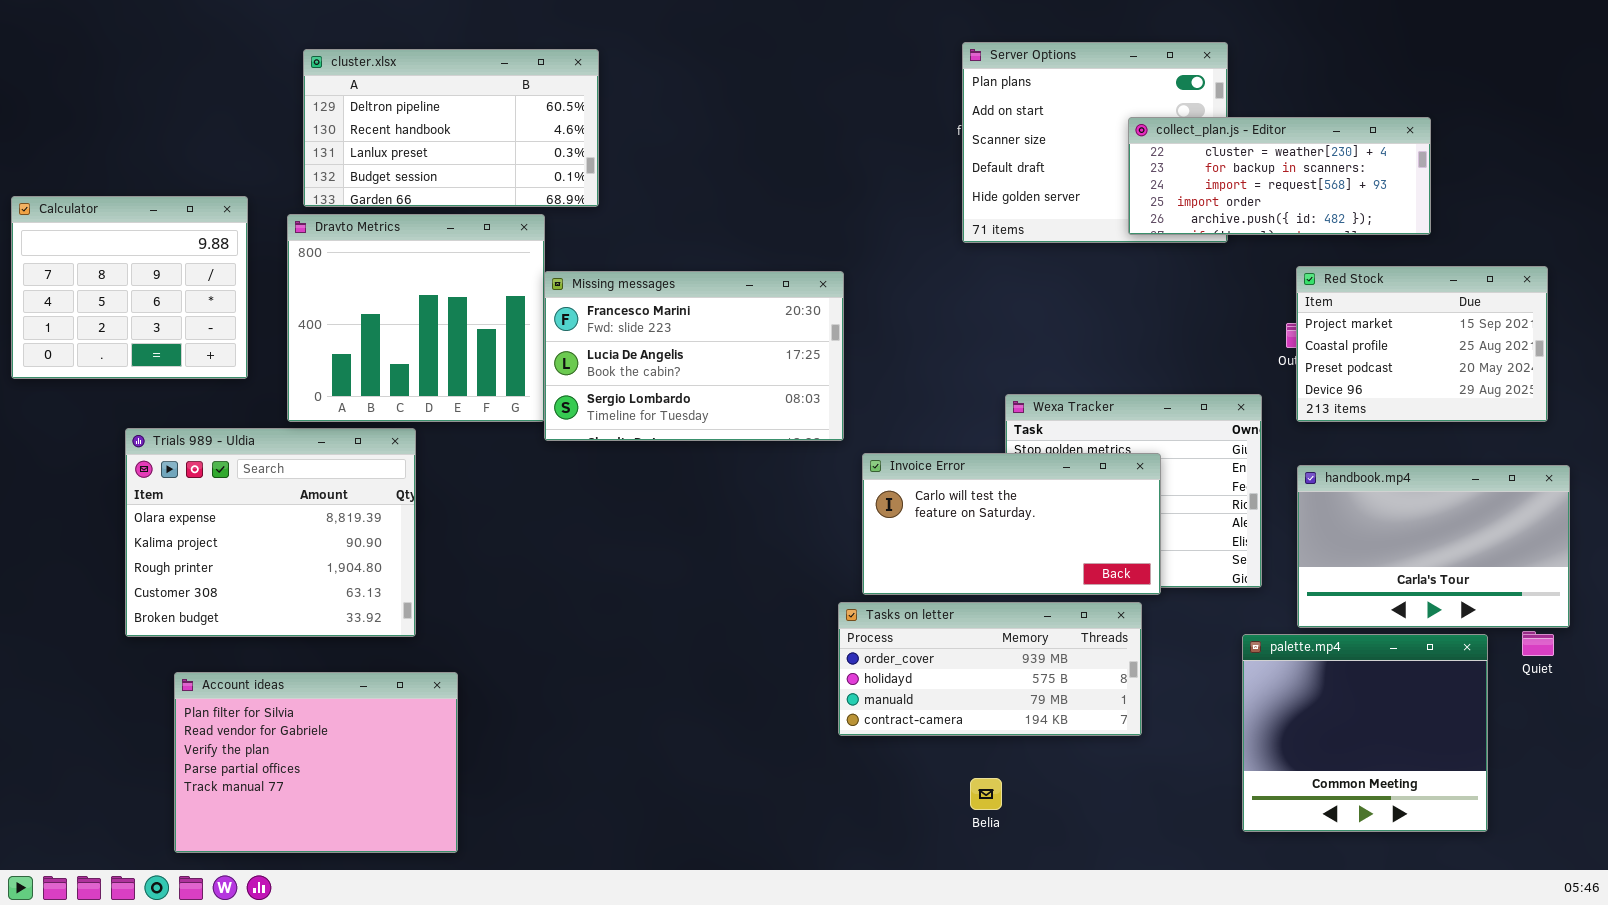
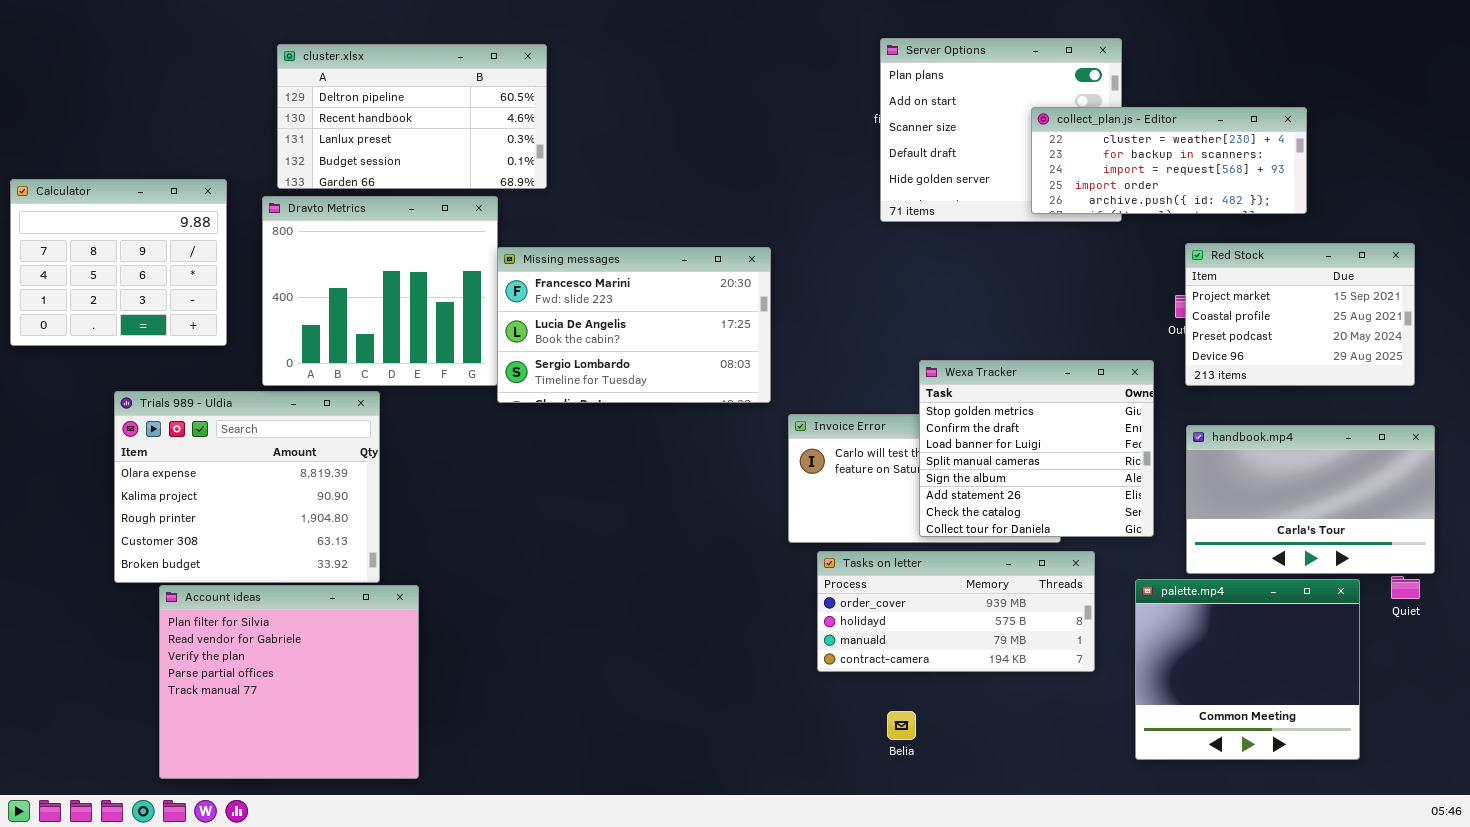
Wexa Tracker: [1005,394,1262,588] -> [919,360,1154,537], raised
Tasks on letter: [838,602,1142,736] -> [817,551,1095,672], moved
Account ideas: [174,672,458,853] -> [159,585,419,779], resized

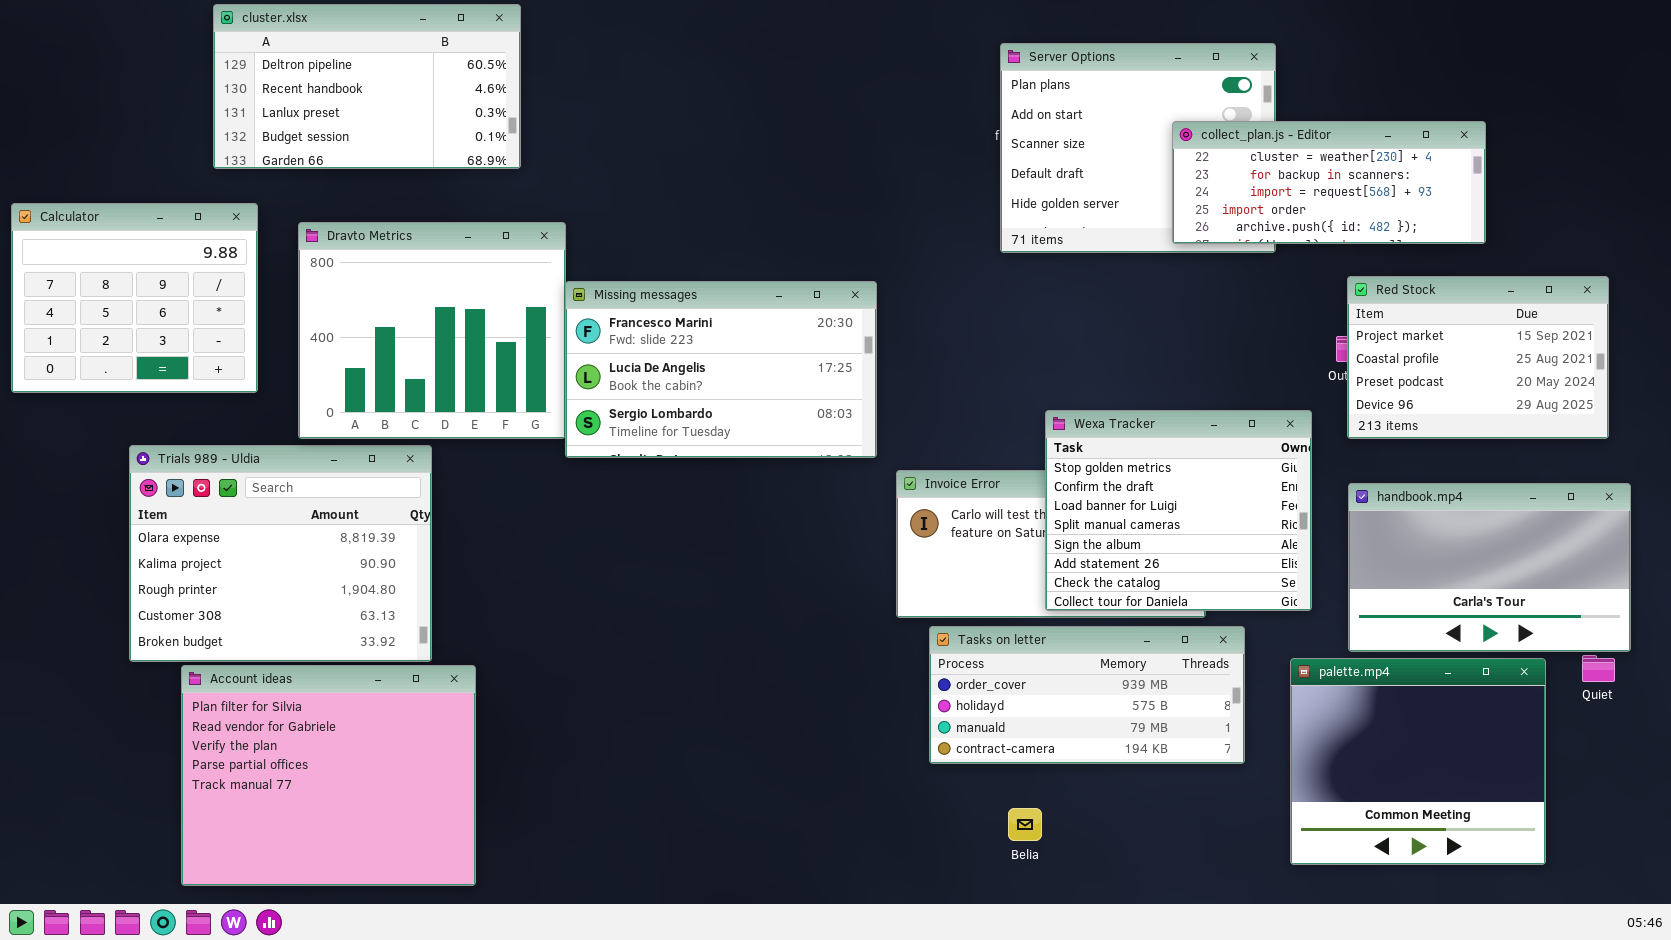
cluster.xlsx: [277,44,547,189] -> [213,4,521,169], moved

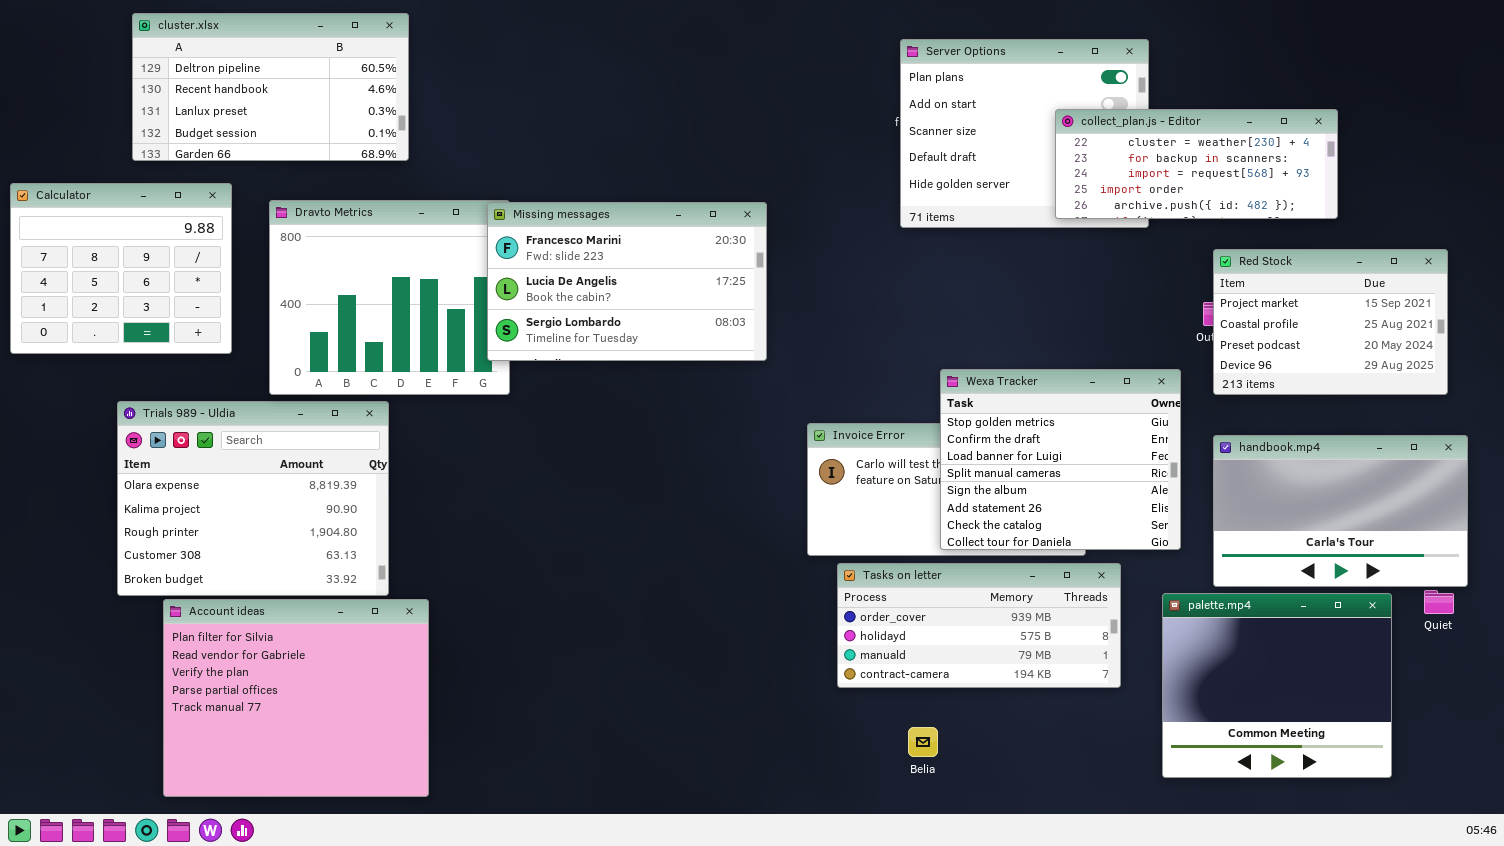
cluster.xlsx: [213,4,521,169] -> [132,13,409,161], moved
Missing messages: [565,281,877,458] -> [487,202,767,361], moved

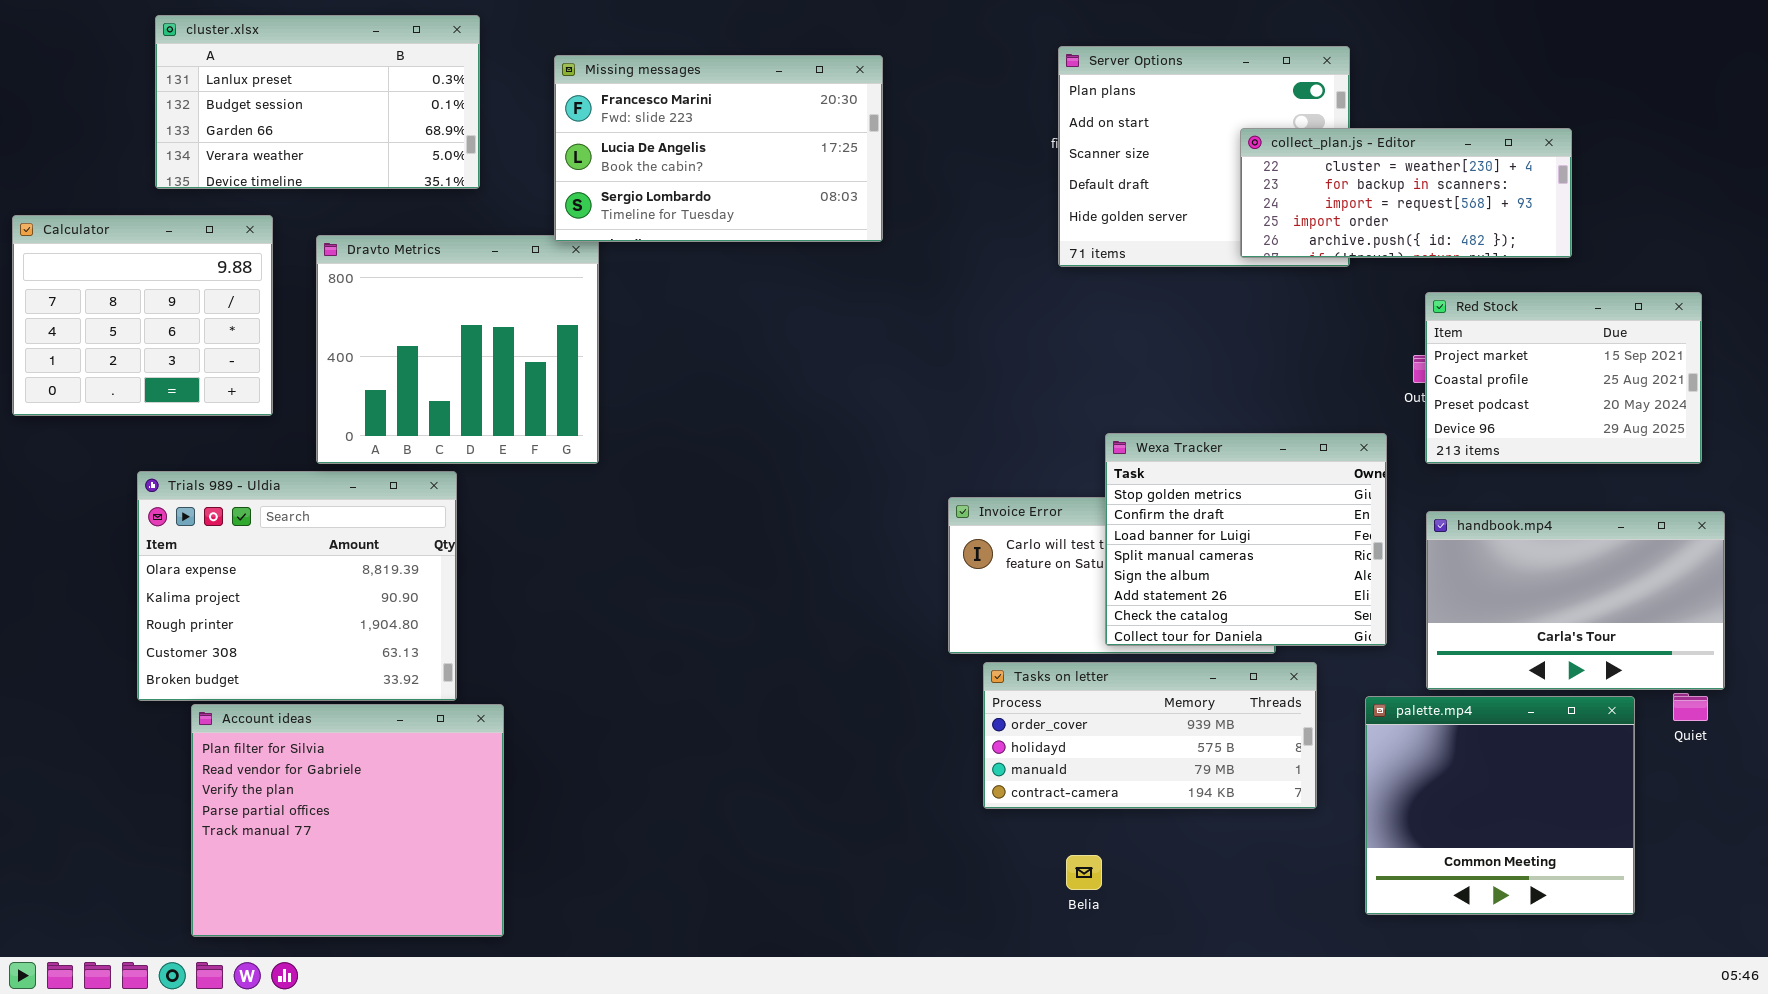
cluster.xlsx: [132,13,409,161] -> [155,15,480,189], scrolled down 2 rows
Missing messages: [487,202,767,361] -> [554,55,883,242], moved

